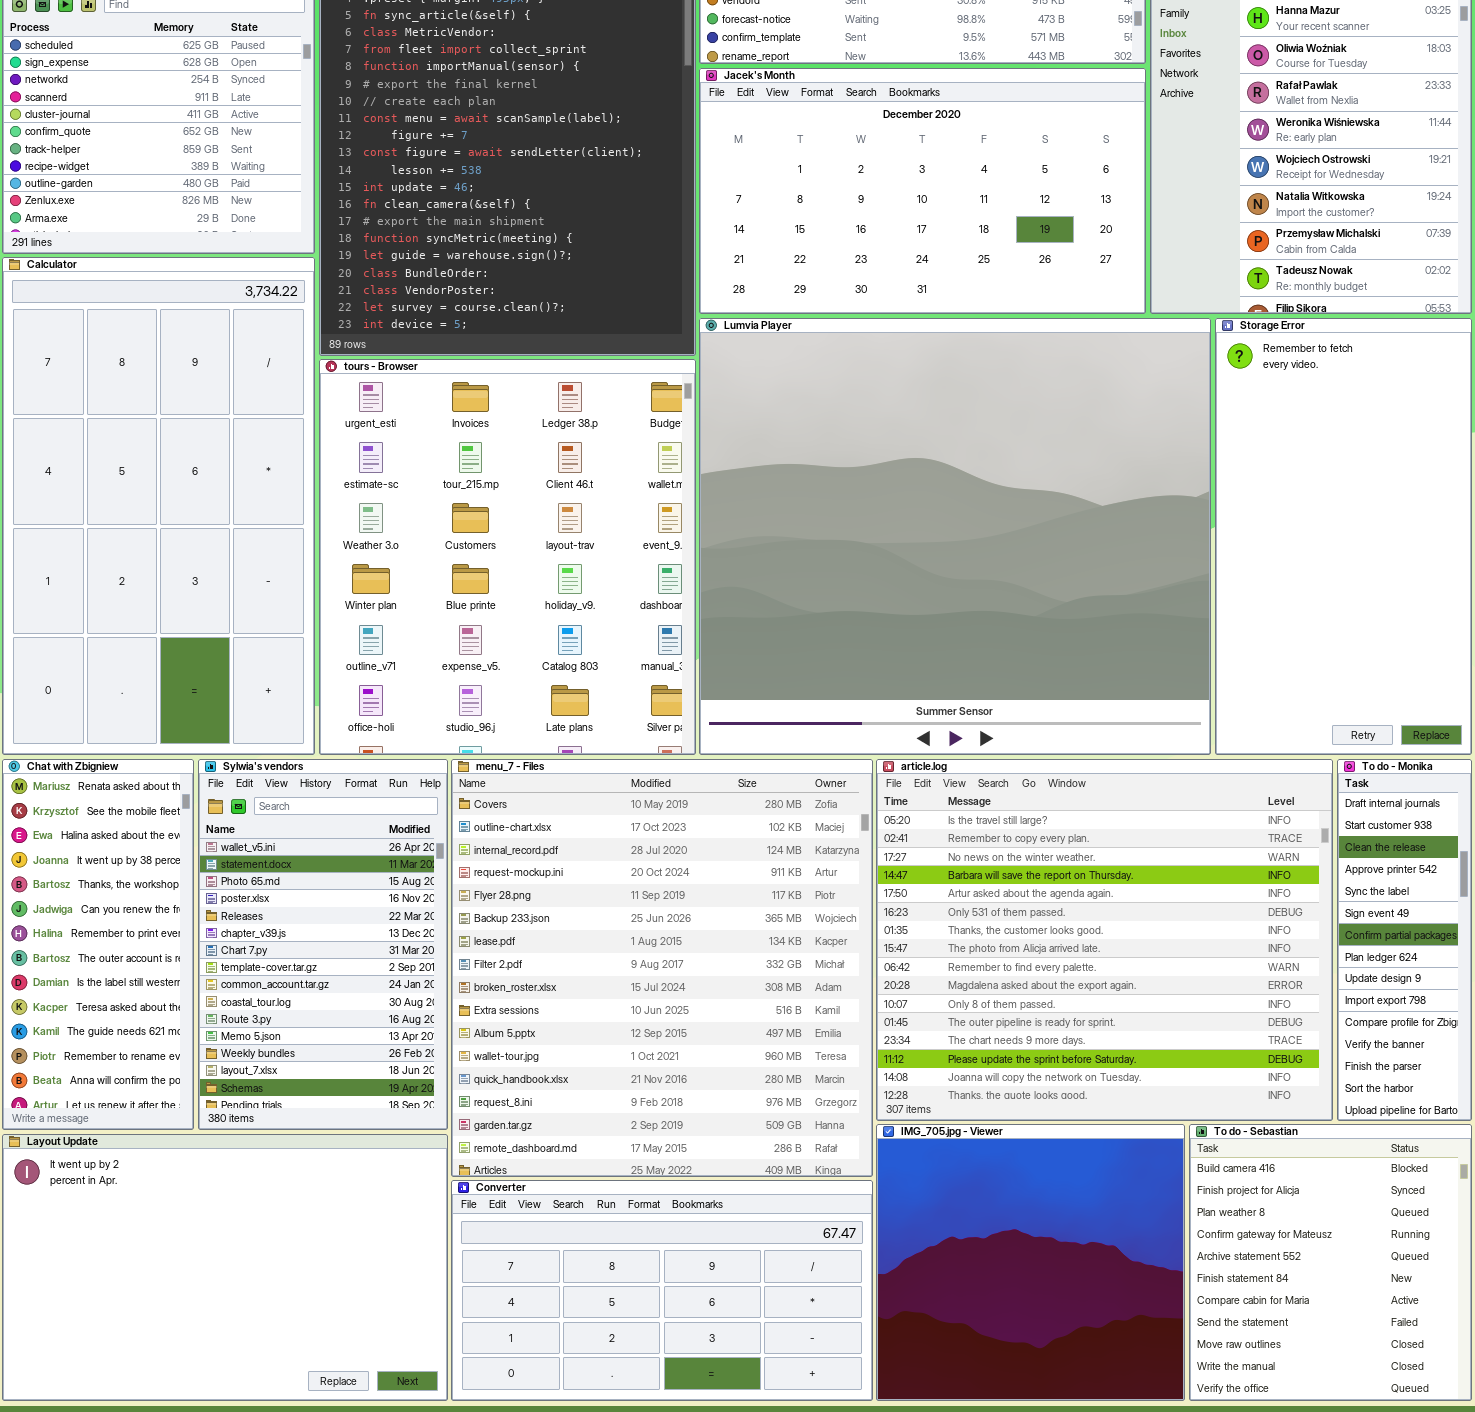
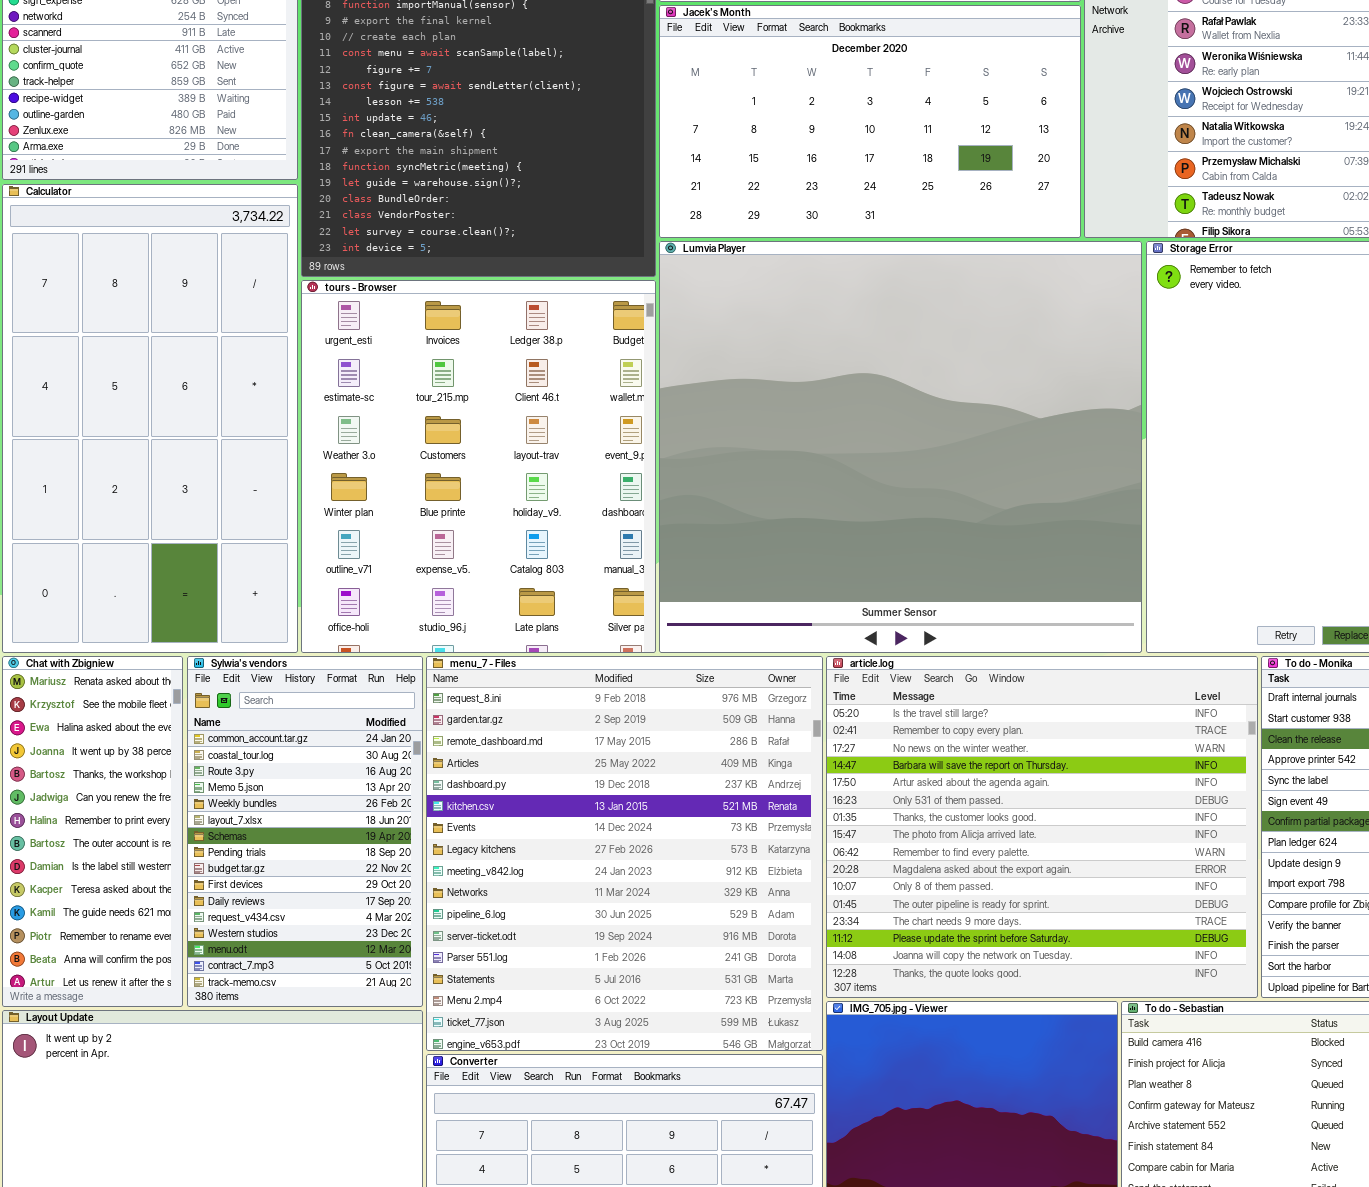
Sylwia's vendors: [198,759,448,1130] -> [187,656,423,1007], scrolled down 8 rows
menu_7 - Files: [451,759,873,1177] -> [426,656,823,1051], scrolled down 13 rows

